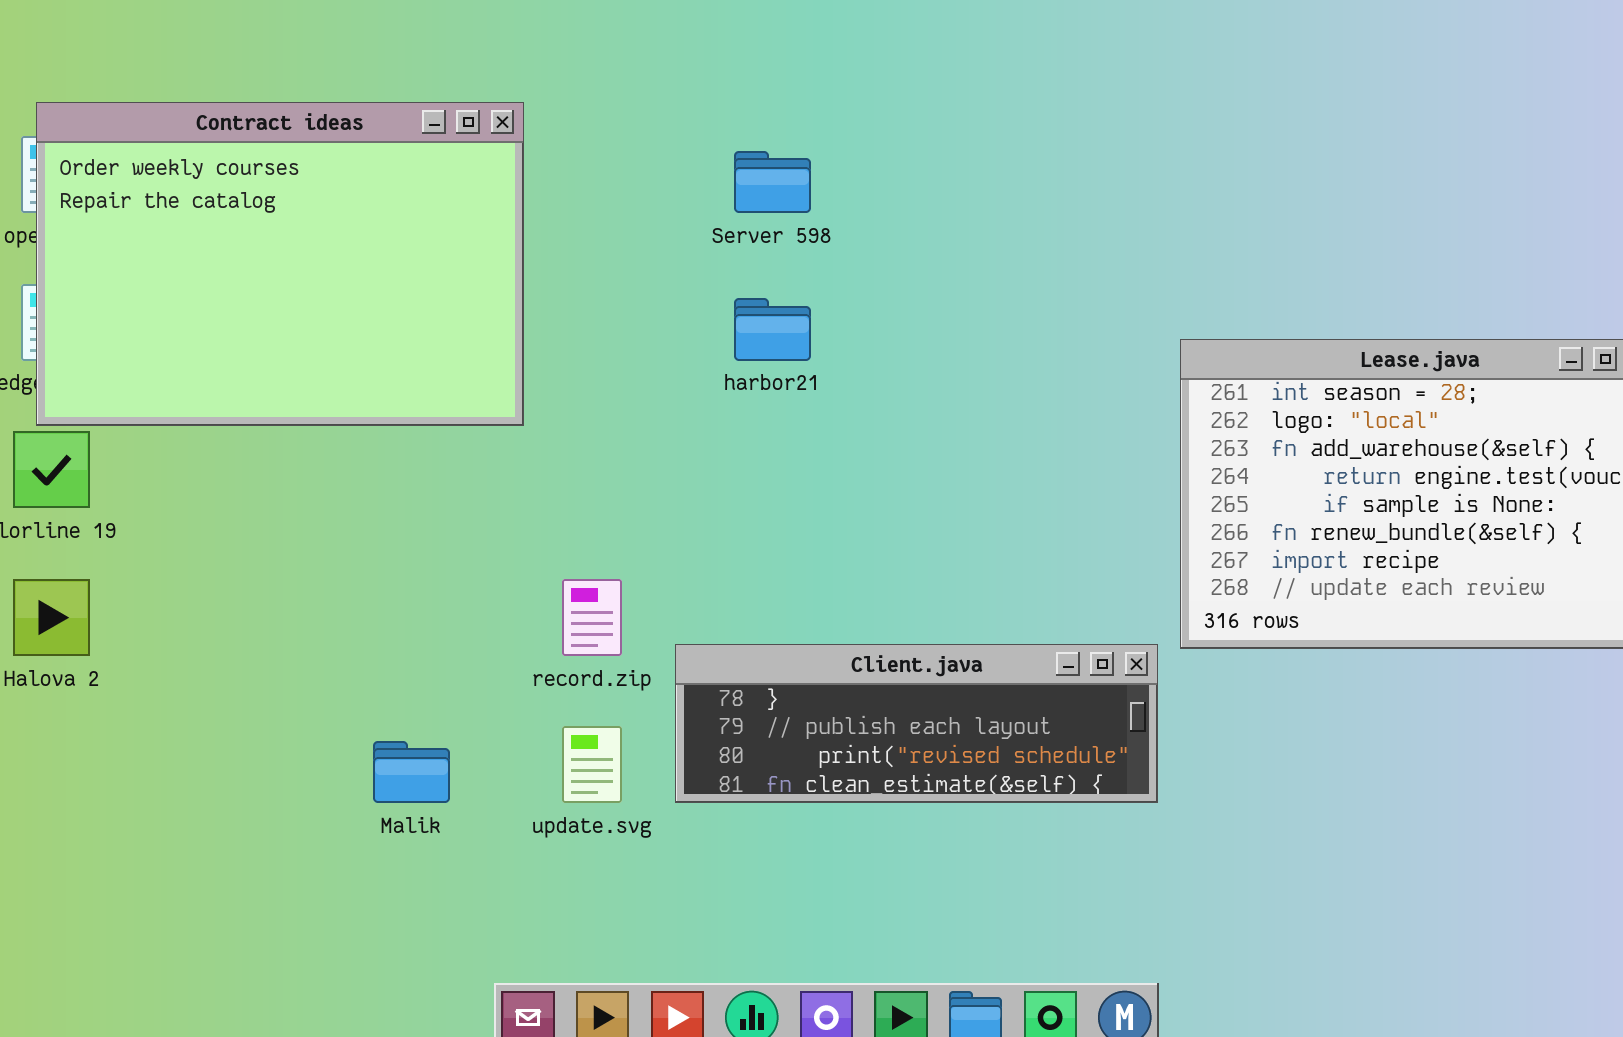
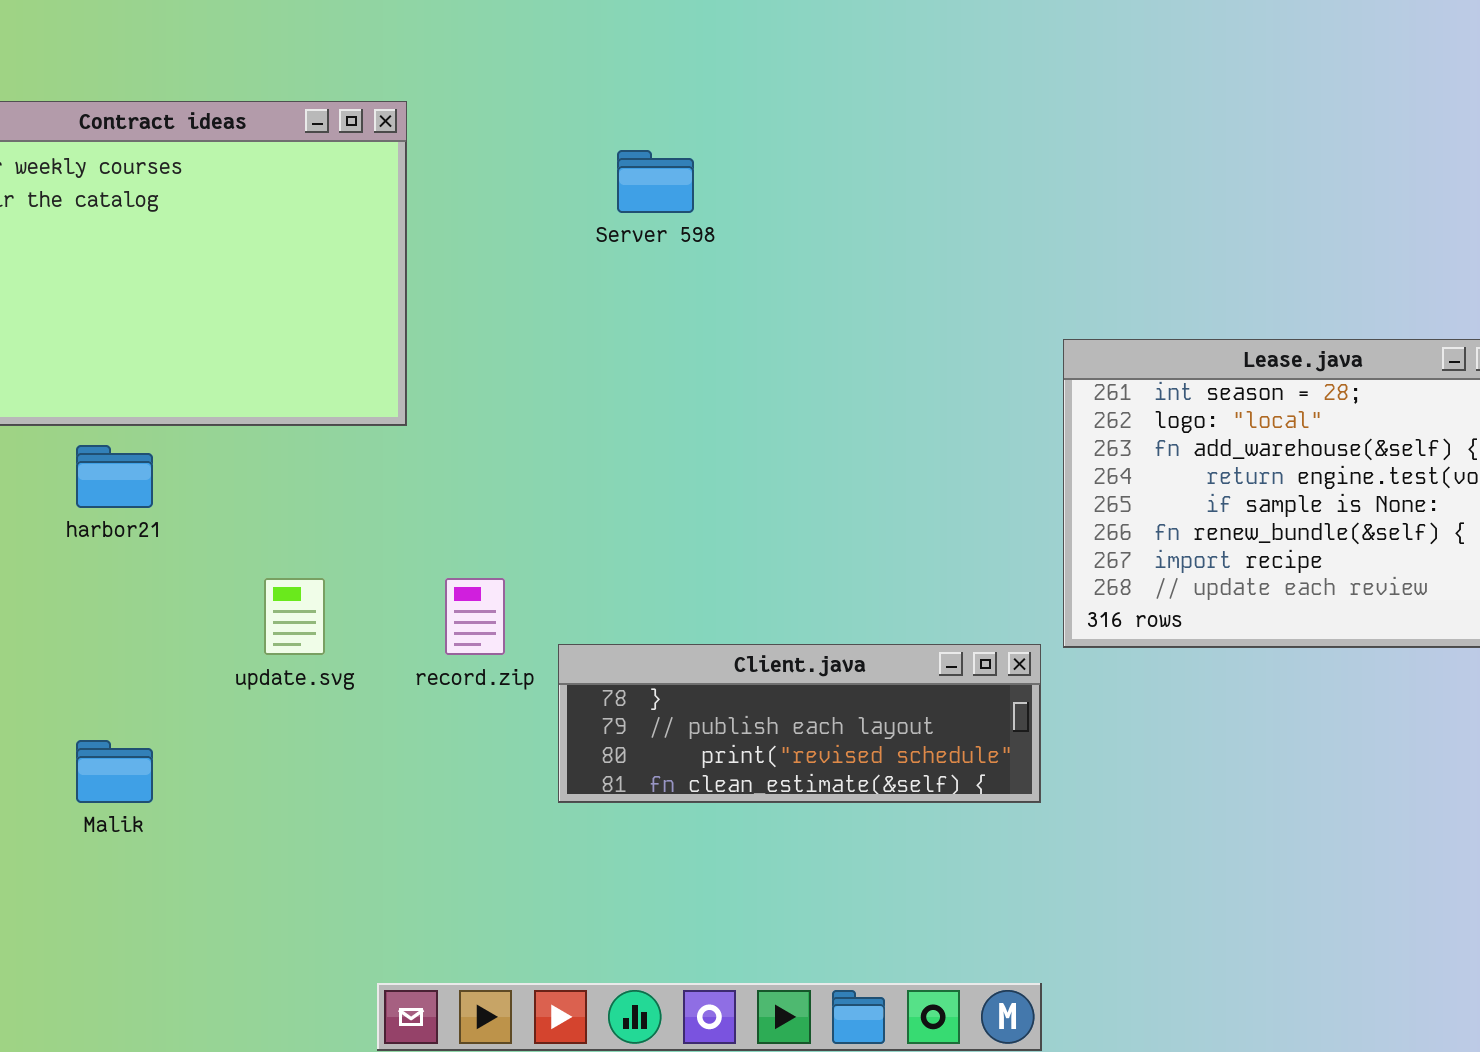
harbor21: [734,298,811,361] -> [76,445,153,508], moved
update.svg: [562,726,622,803] -> [264,578,325,655], moved
Malik: [373,741,450,803] -> [76,740,153,803], moved

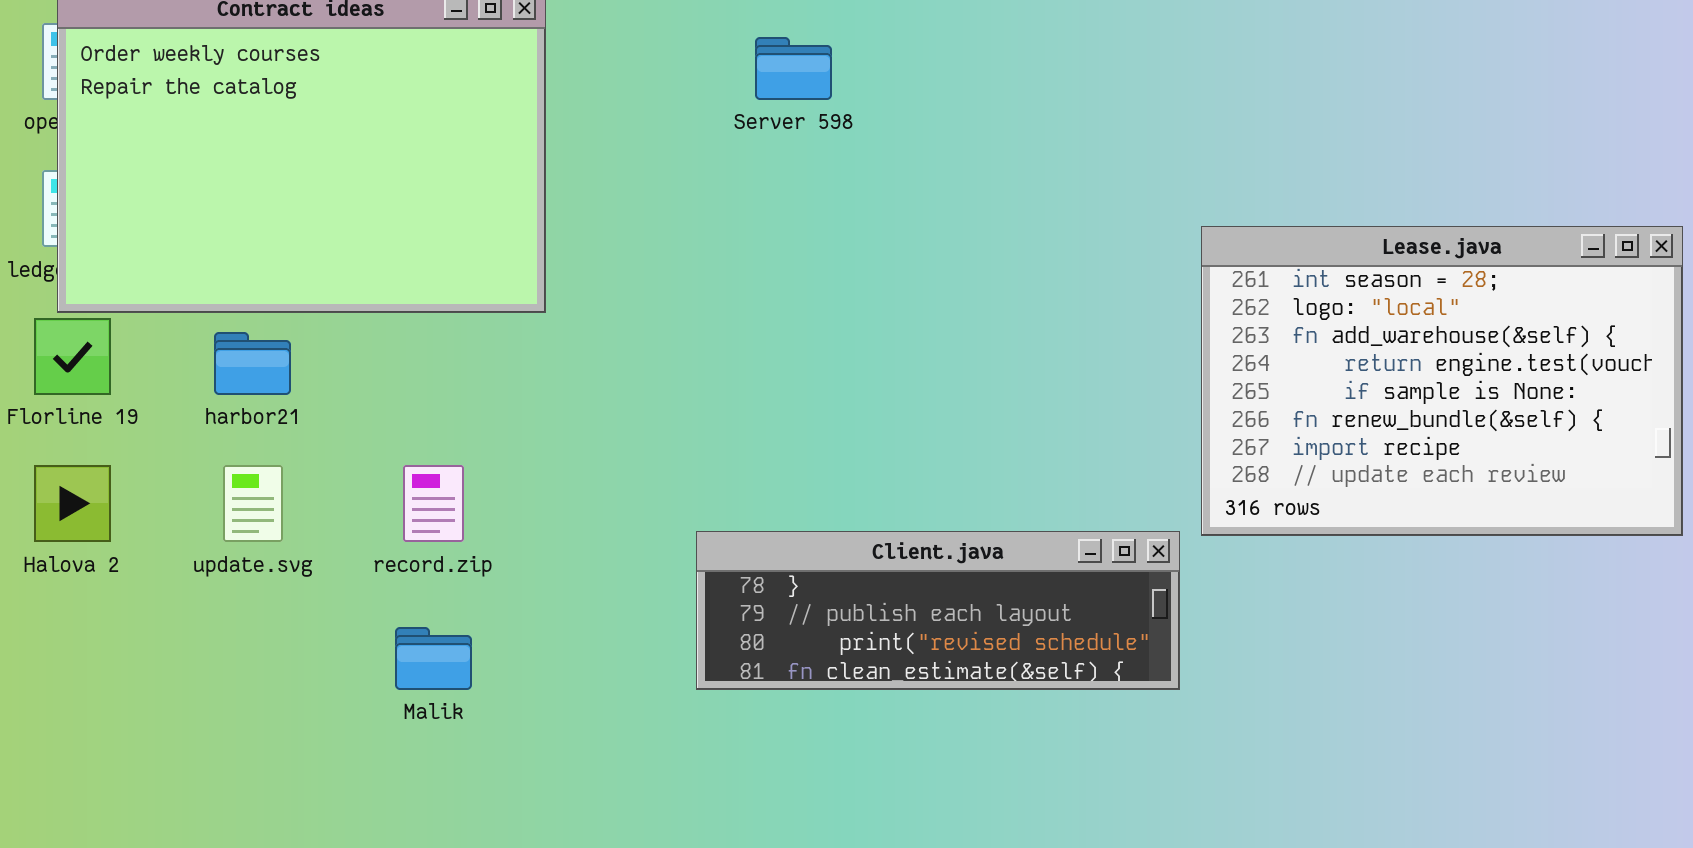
update.svg: [264,578,325,655] -> [223,465,283,542], moved
record.zip: [445,578,505,655] -> [403,465,464,542], moved
Malik: [76,740,153,803] -> [395,627,472,690], moved

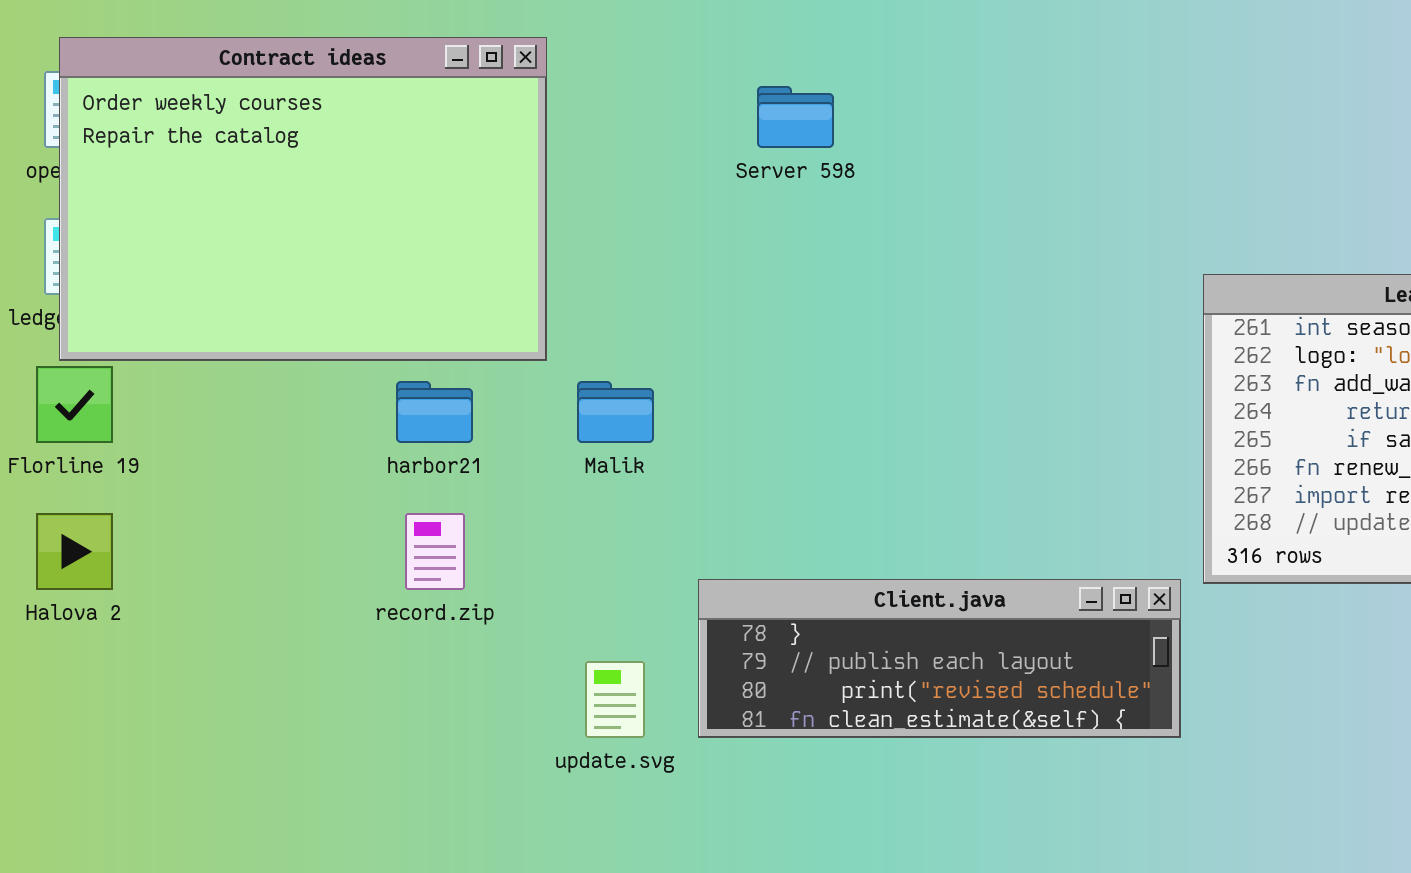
harbor21: [214,332,291,395] -> [396,381,473,443], moved
update.svg: [223,465,283,542] -> [585,661,645,738], moved
Malik: [395,627,472,690] -> [577,381,654,443], moved

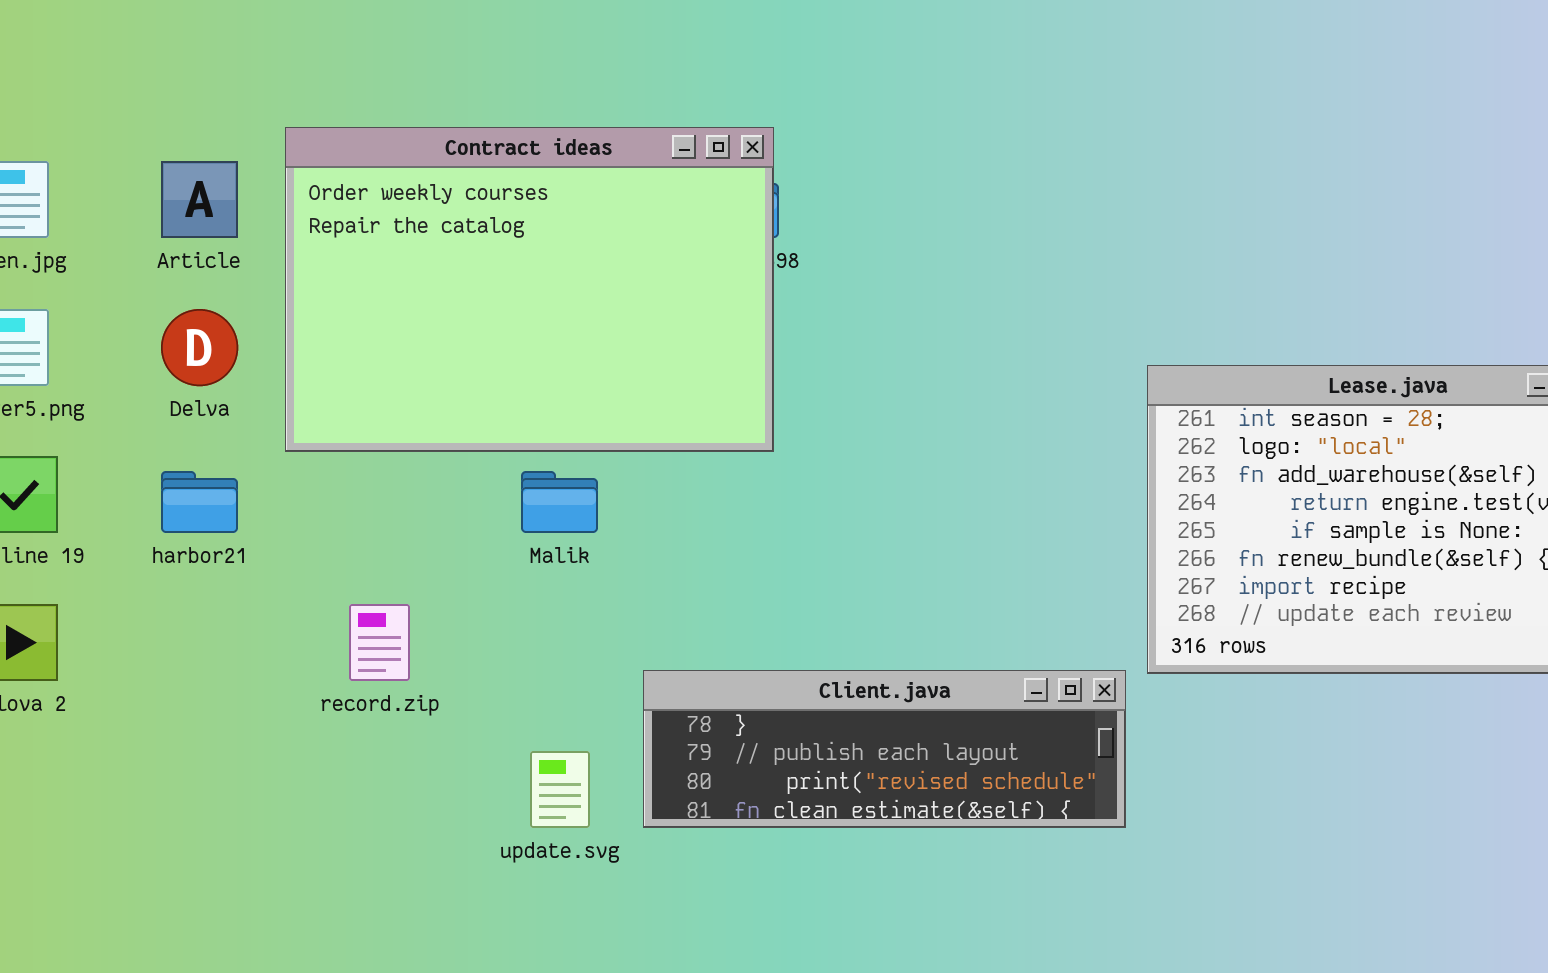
Contract ideas: [59,37,547,361] -> [285,127,774,452], moved
harbor21: [396,381,473,443] -> [161,471,238,533], moved

